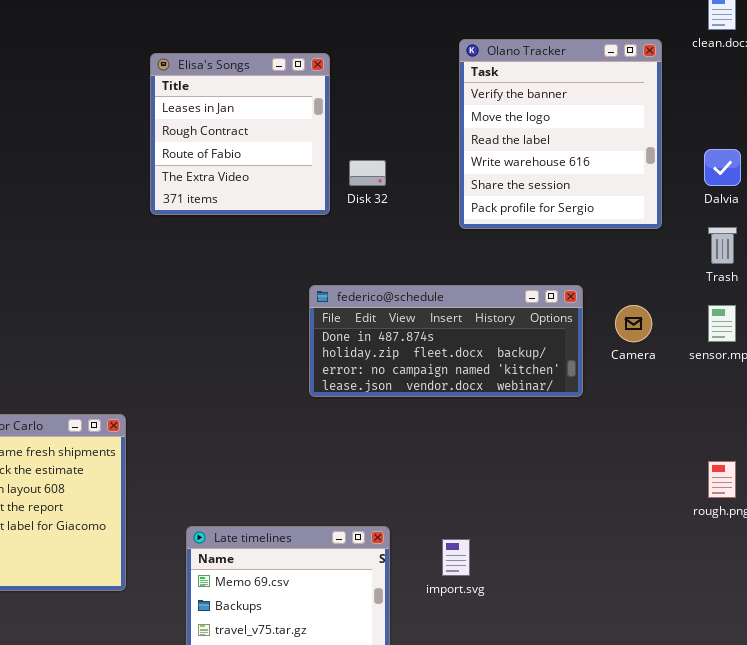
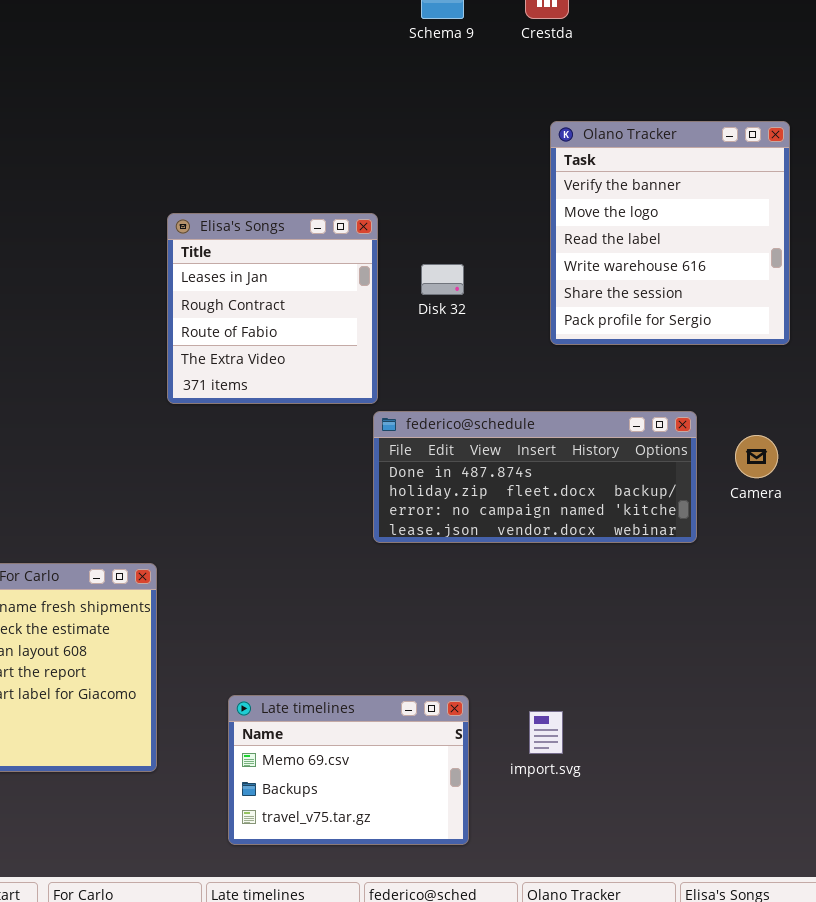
Elisa's Songs: [150,53,330,215] -> [167,213,378,404], moved

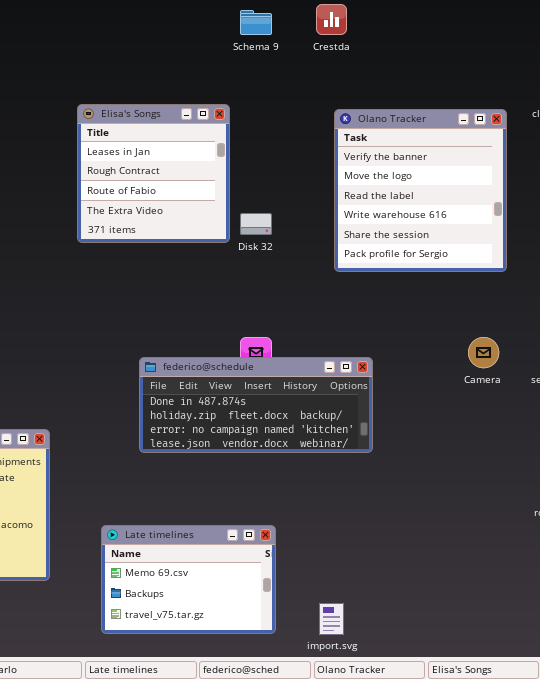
Elisa's Songs: [167,213,378,404] -> [77,104,230,243], moved
federico@schedule: [373,411,697,543] -> [139,357,373,453], moved
import.svg: [529,711,563,754] -> [319,603,344,635], moved

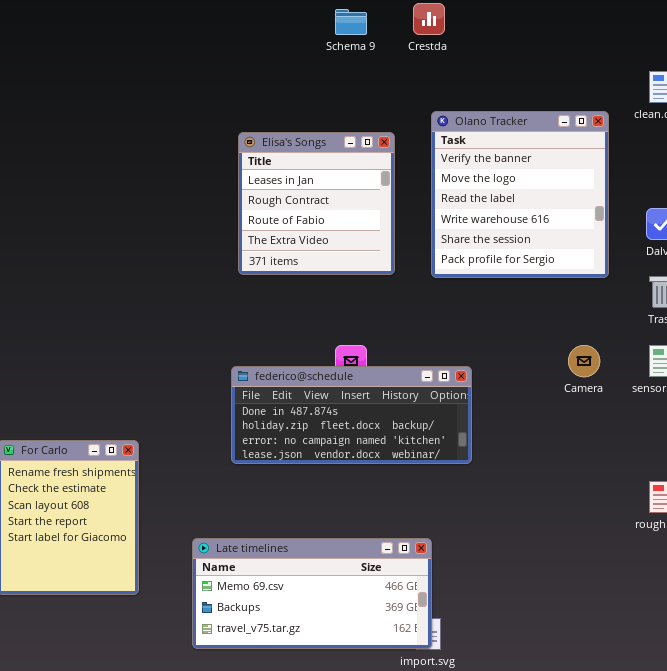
Elisa's Songs: [77,104,230,243] -> [238,132,395,275], moved
Late timelines: [101,525,276,634] -> [192,538,432,649], resized

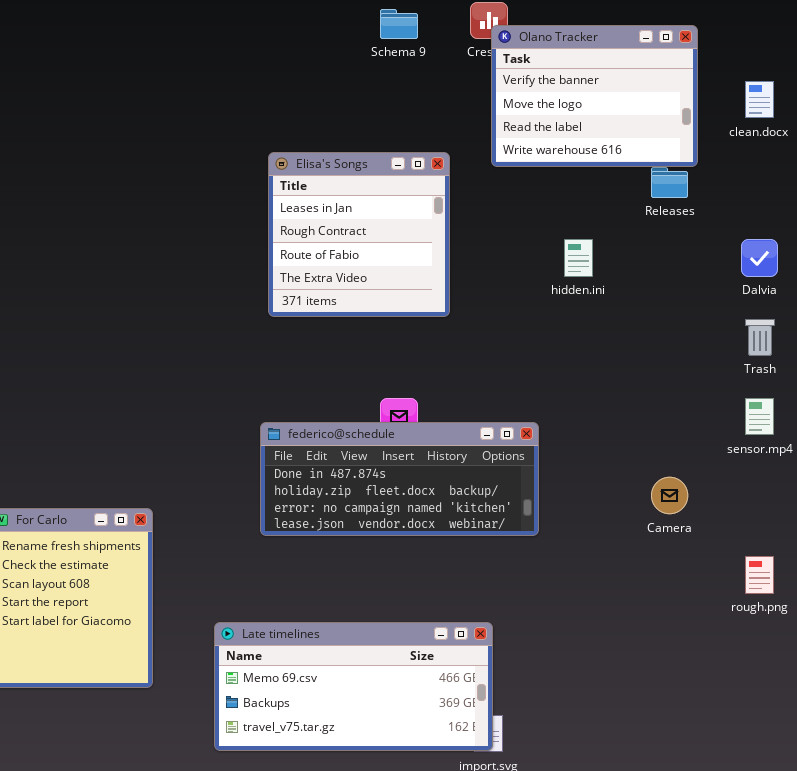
Olano Tracker: [431,111,609,278] -> [491,25,698,167], moved, resized
Camera: [568,345,600,377] -> [651,477,688,514], moved

